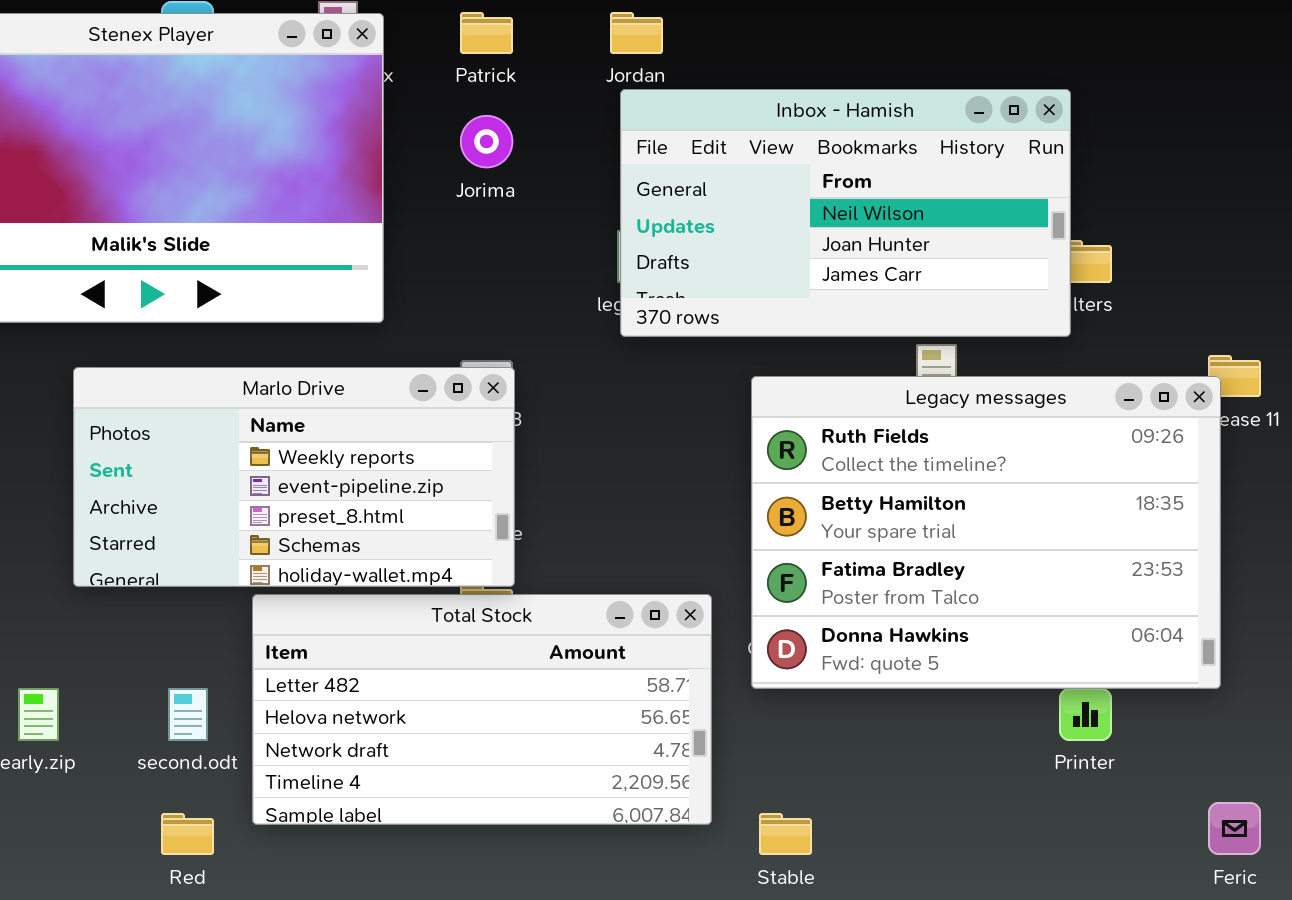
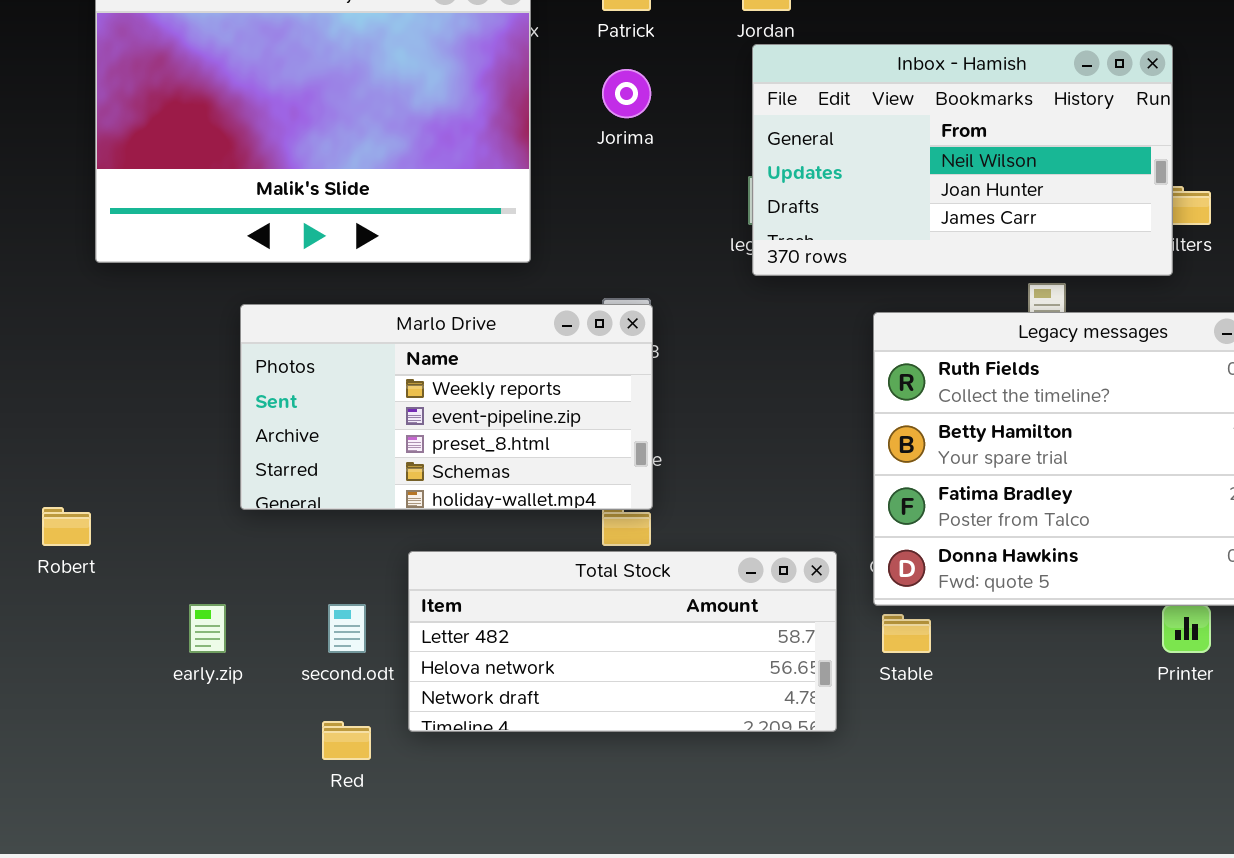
Total Stock: [252,594,712,825] -> [408,551,837,732], resized
Stable: [759,813,812,855] -> [882,614,931,653], moved

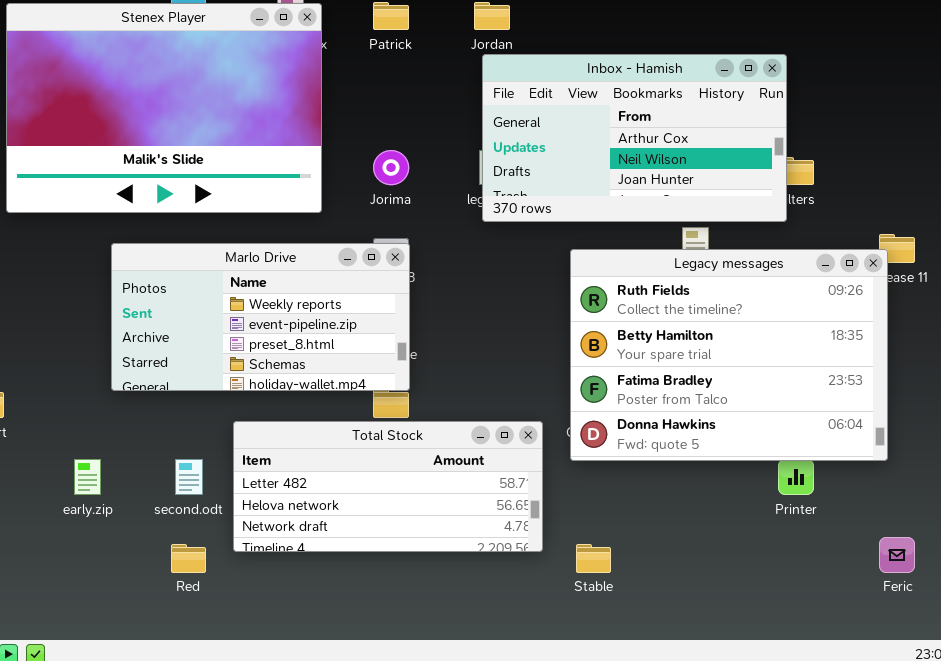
Inbox - Hamish: [752,44,1173,276] -> [482,54,787,222], scrolled up 1 row
Jorima: [602,69,651,118] -> [373,150,409,185], moved
Stable: [882,614,931,653] -> [576,544,611,573], moved

